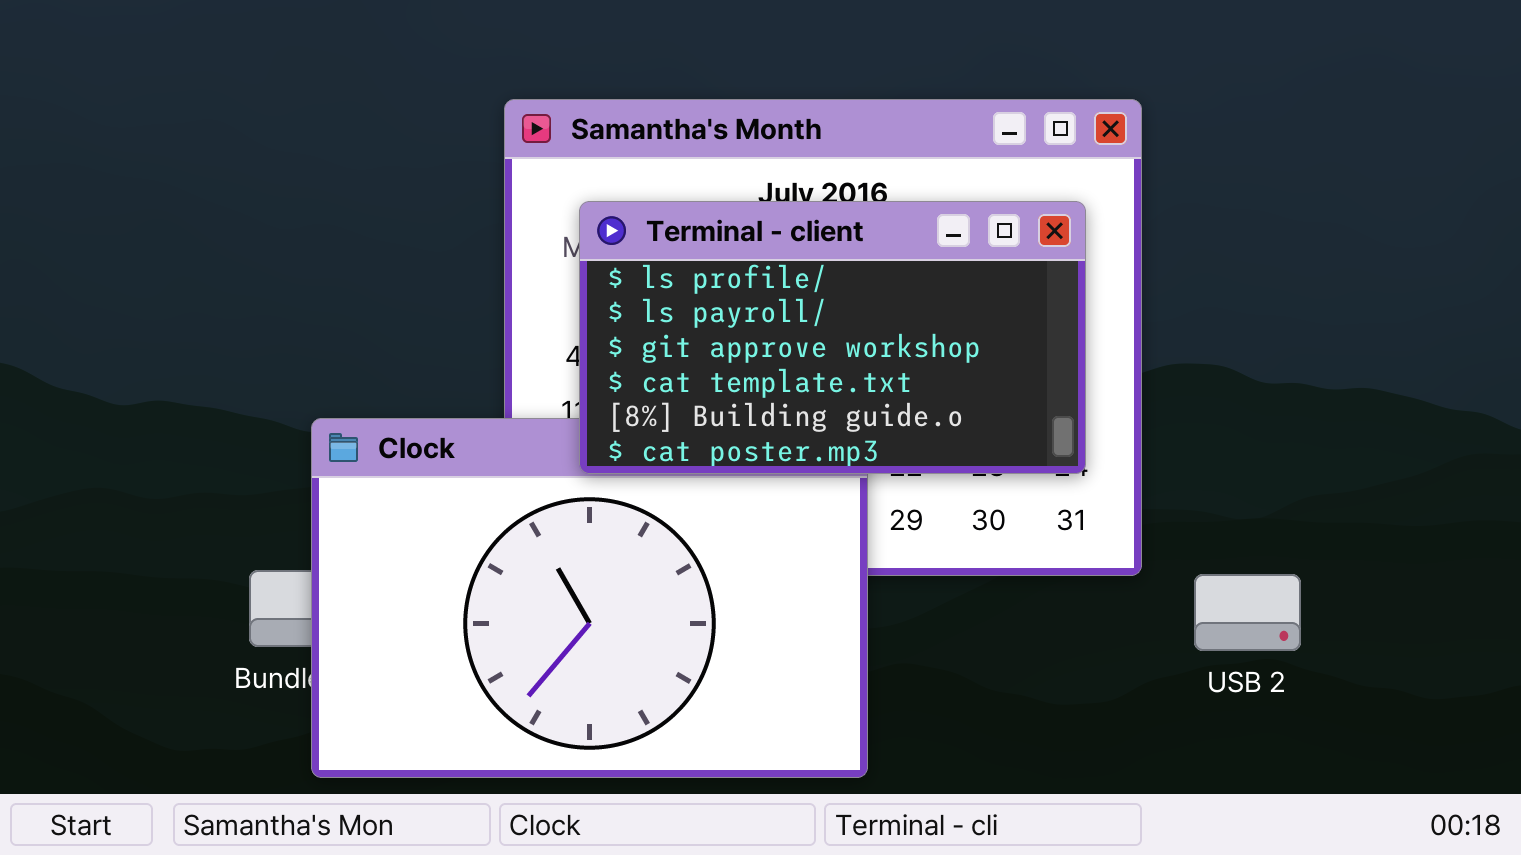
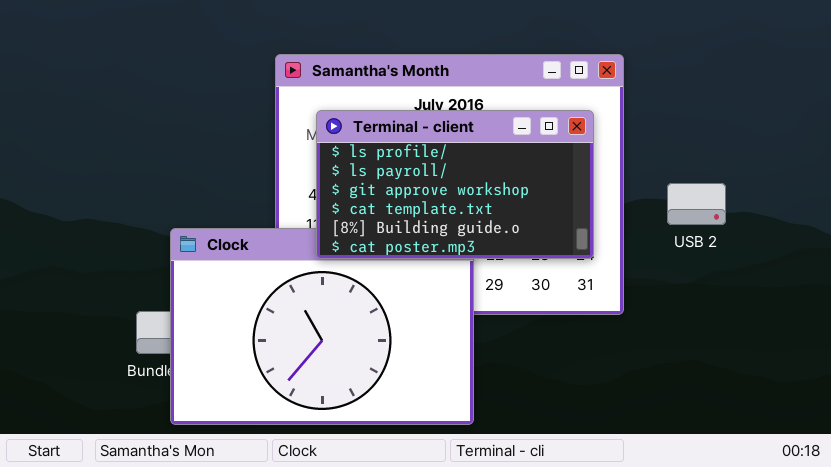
USB 2: [1194,574,1301,651] -> [667,183,726,225], moved

